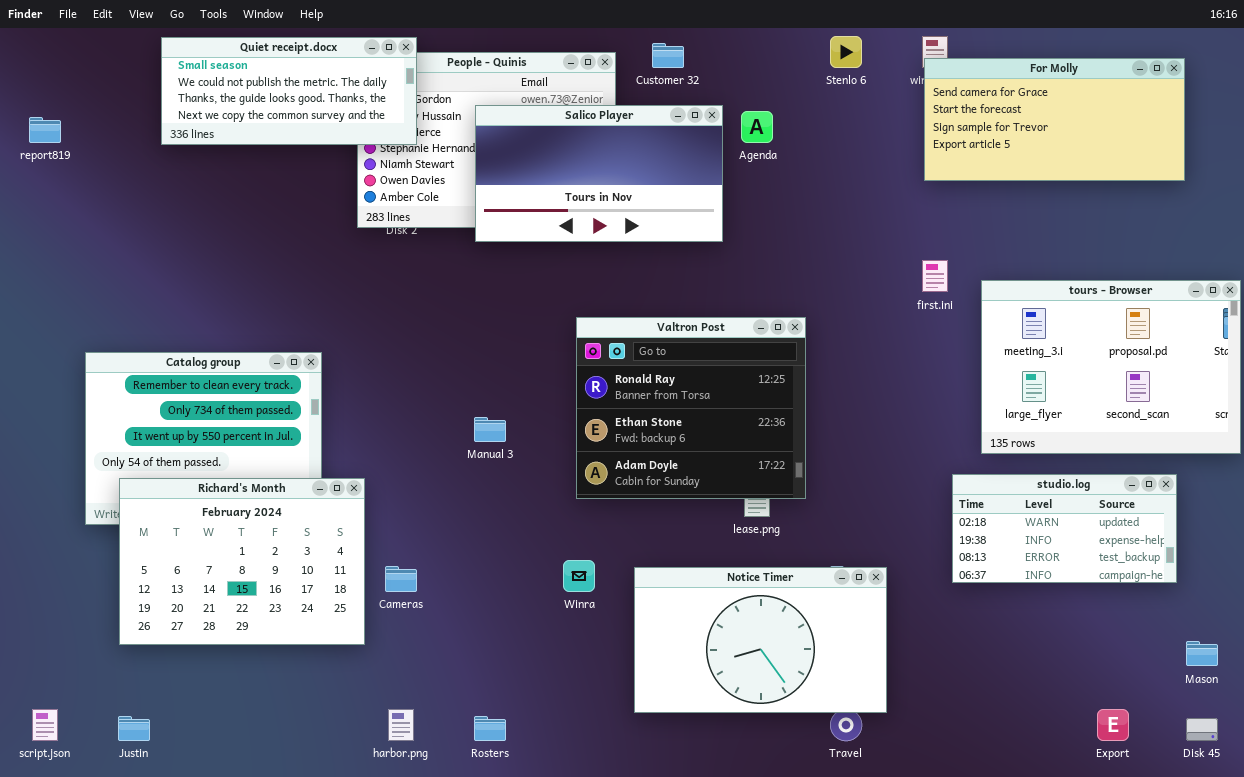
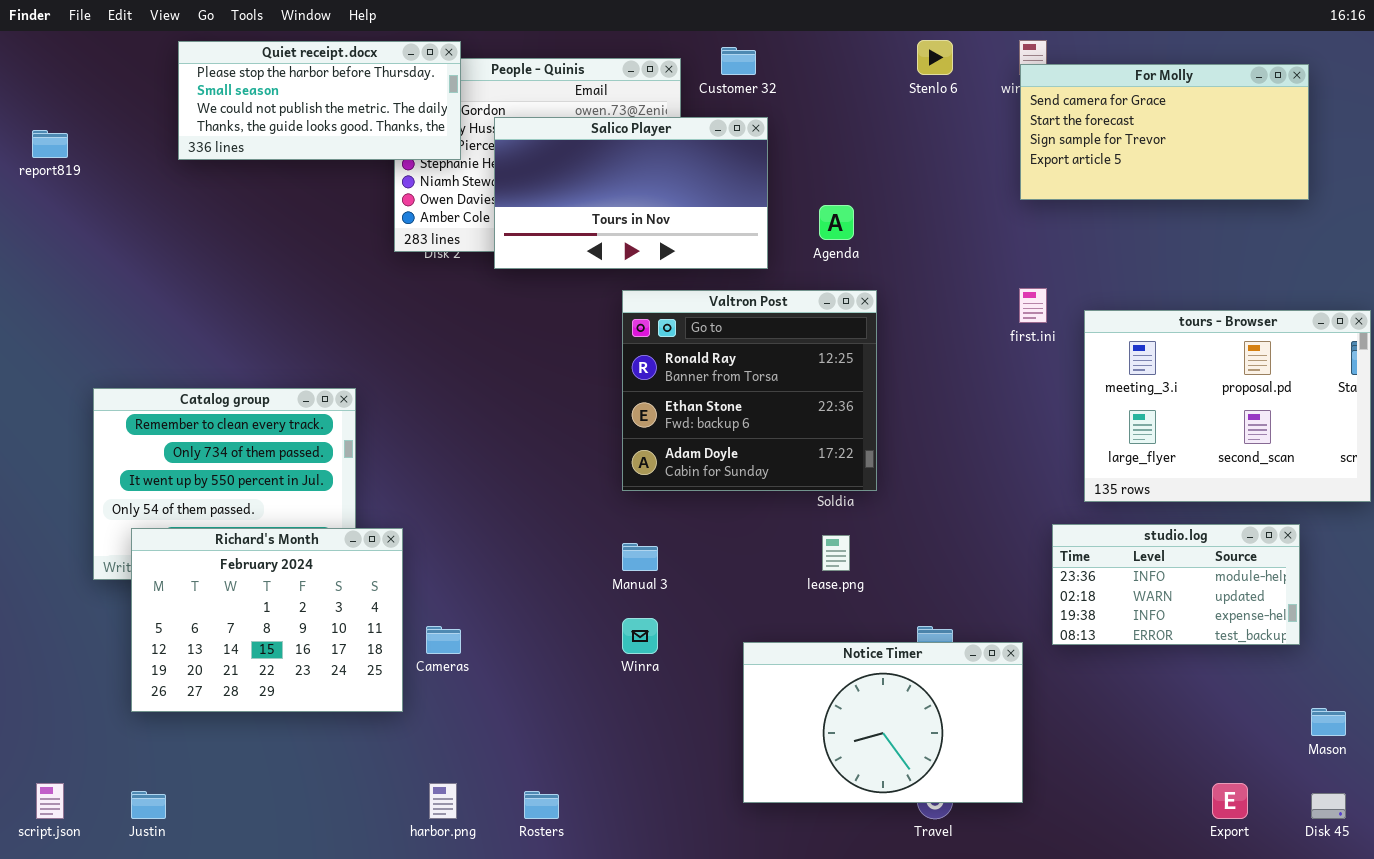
Quiet receipt.docx: [161,37,417,145] -> [178,41,461,160], scrolled up 1 row
Salico Player: [475,105,723,242] -> [494,117,768,269], moved
Agenda: [741,111,773,143] -> [819,205,854,240], moved
Valtron Post: [576,317,806,499] -> [622,290,877,491], moved
Manual 3: [474,417,506,442] -> [622,543,658,571], moved
studio.log: [952,474,1177,583] -> [1052,524,1300,645], scrolled up 1 row
Notice Timer: [634,567,887,713] -> [743,642,1023,803], moved

